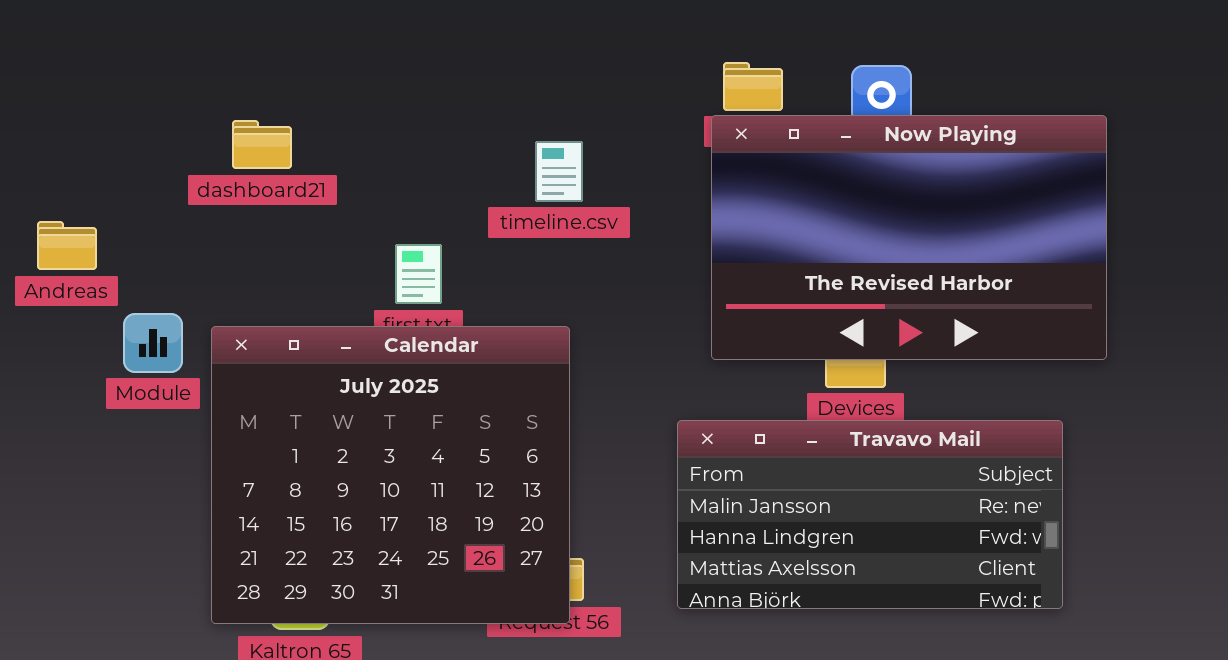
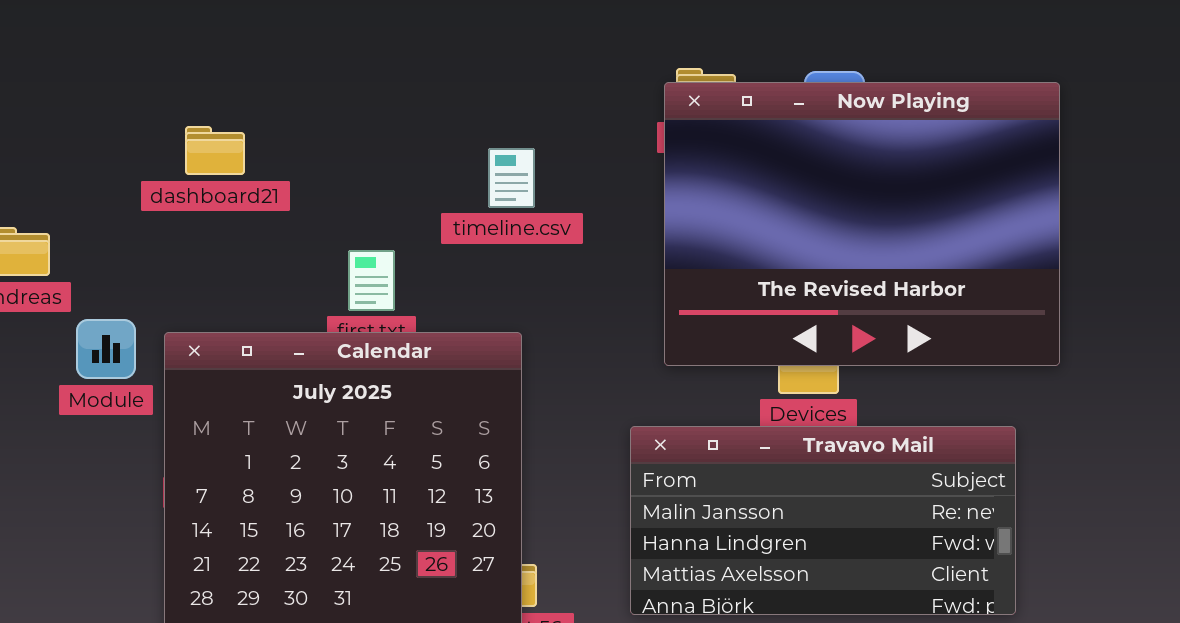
Now Playing: [711,115,1107,360] -> [664,82,1060,366], resized

